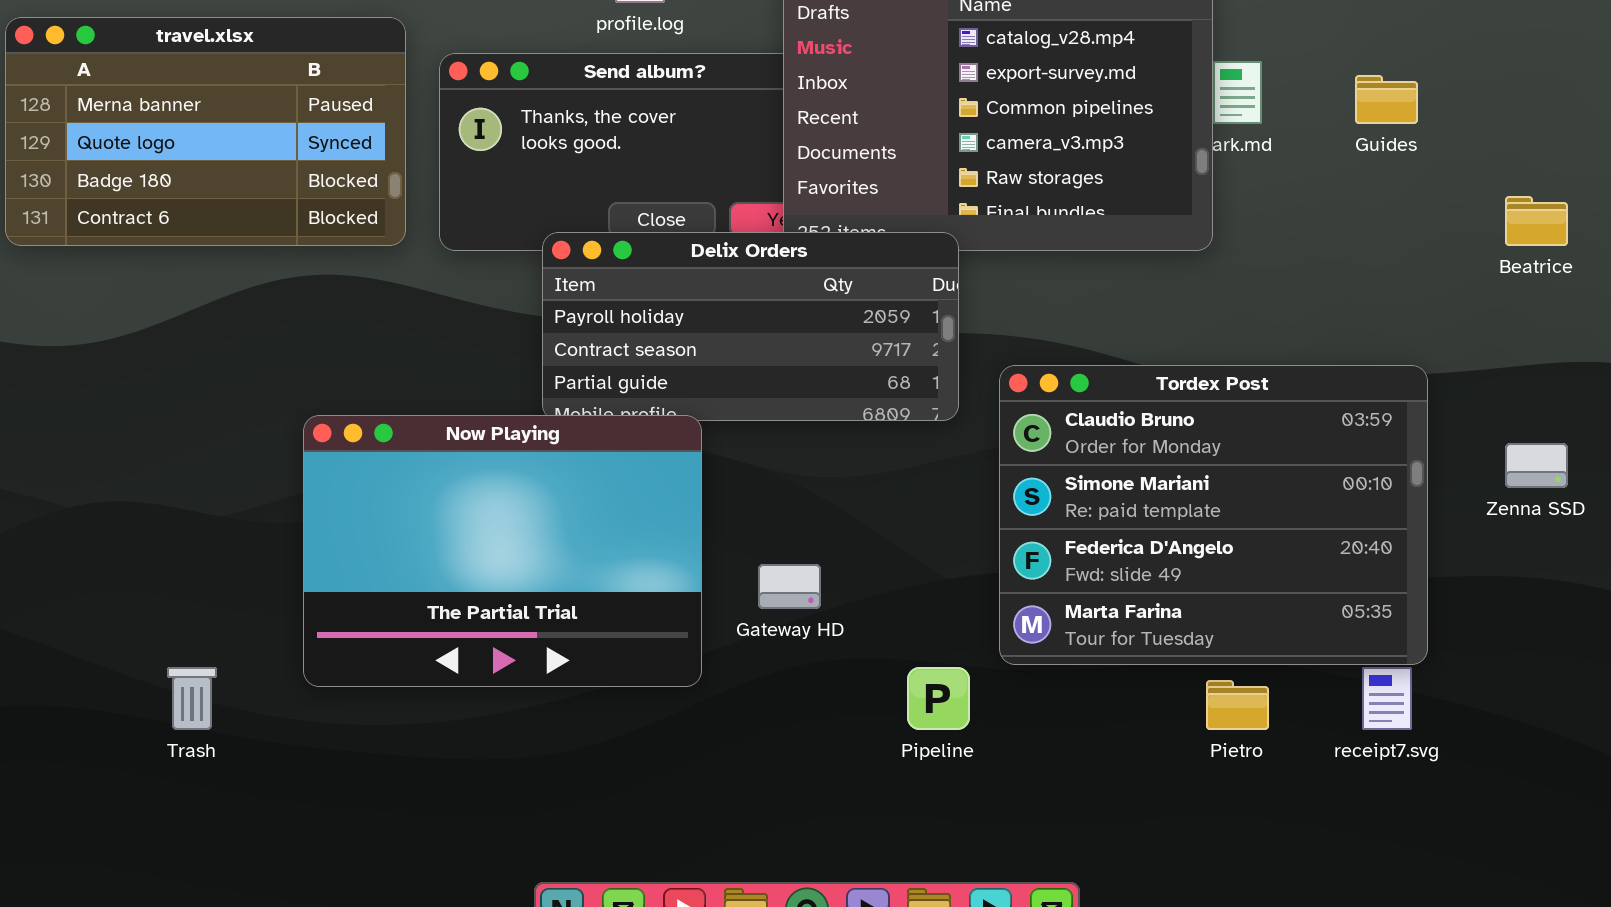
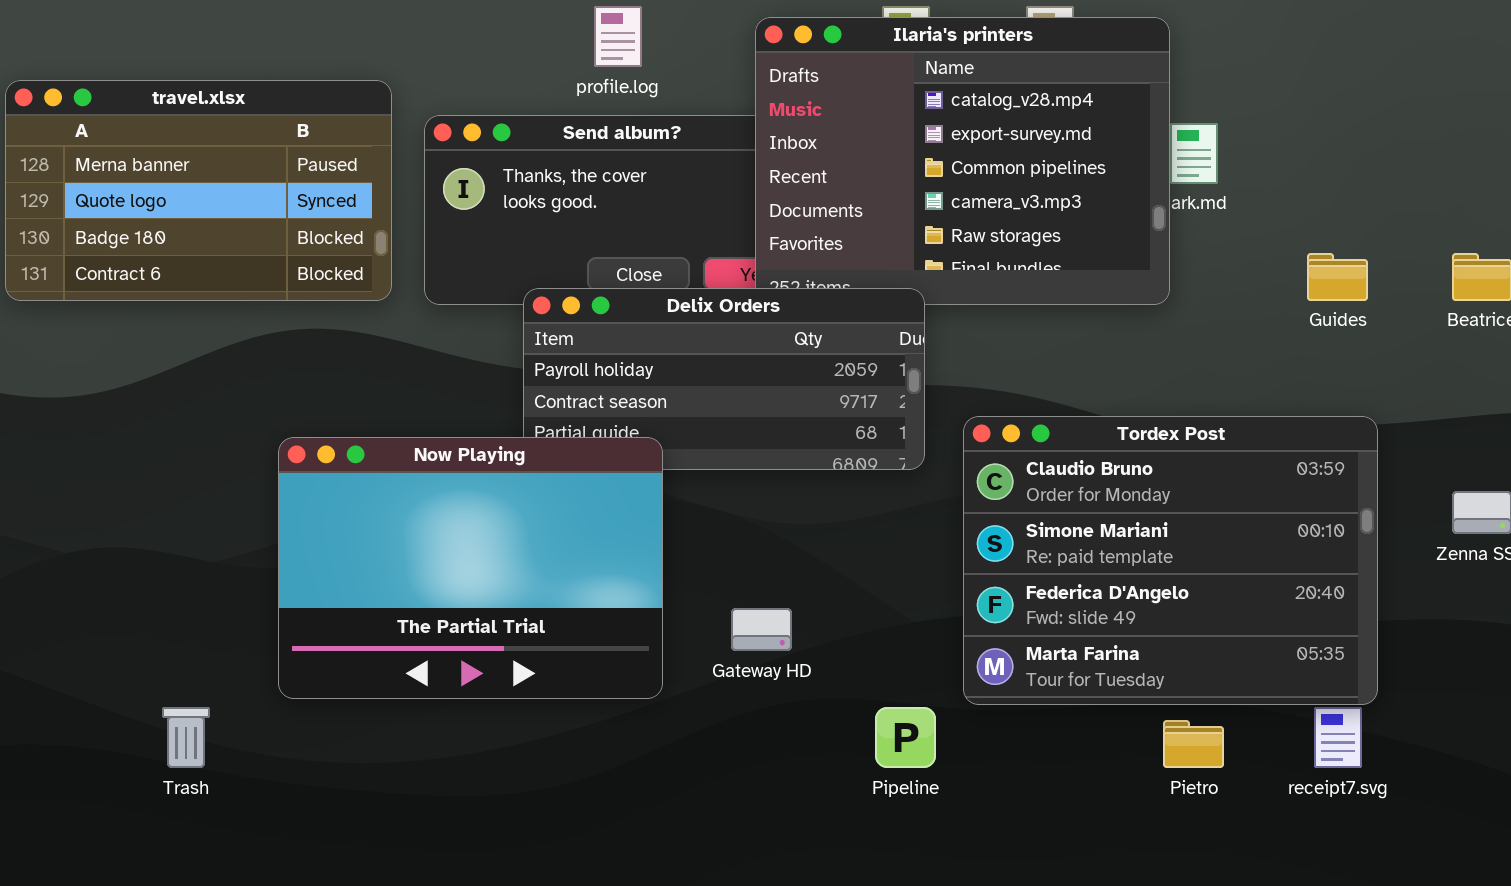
Guides: [1355,75,1418,124] -> [1307,253,1368,301], moved
Now Playing: [303,415,702,687] -> [278,437,663,699], moved

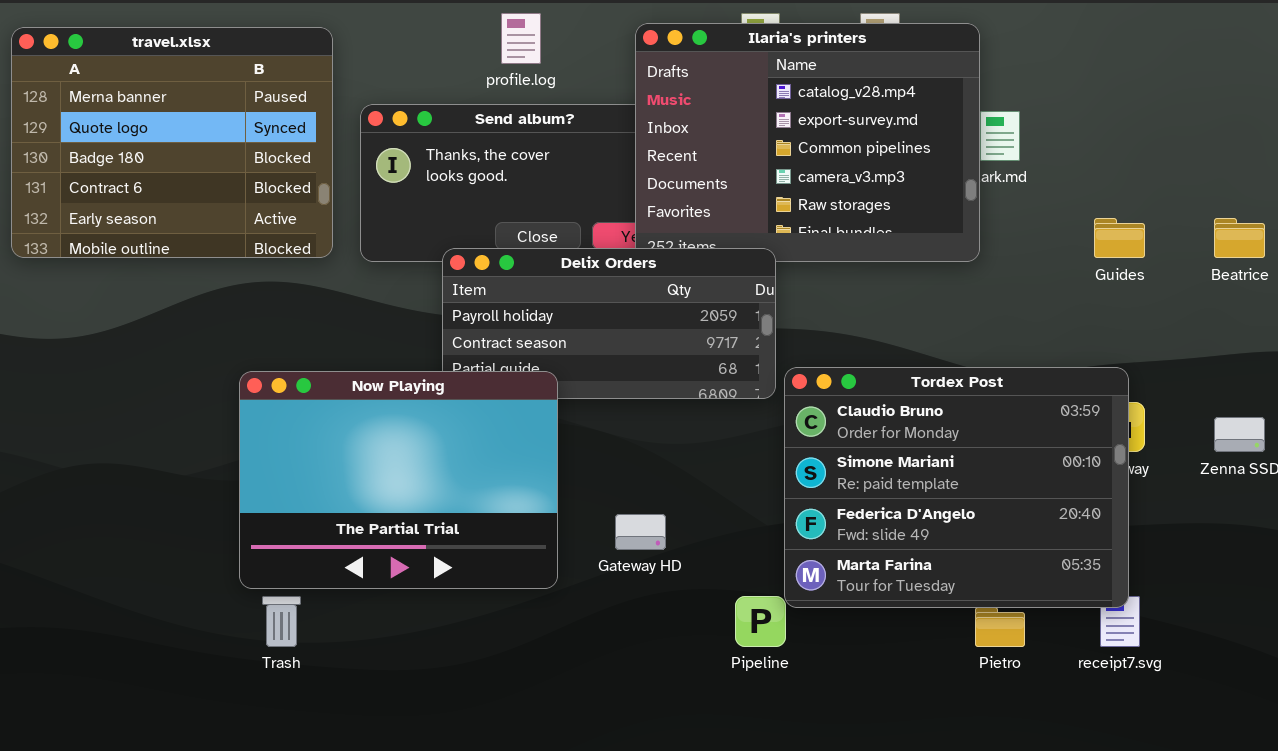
travel.xlsx: [5,80,392,301] -> [11,27,333,258], resized
Tordex Post: [963,416,1378,705] -> [784,367,1129,608], moved
Trash: [162,707,210,768] -> [262,596,301,647], moved

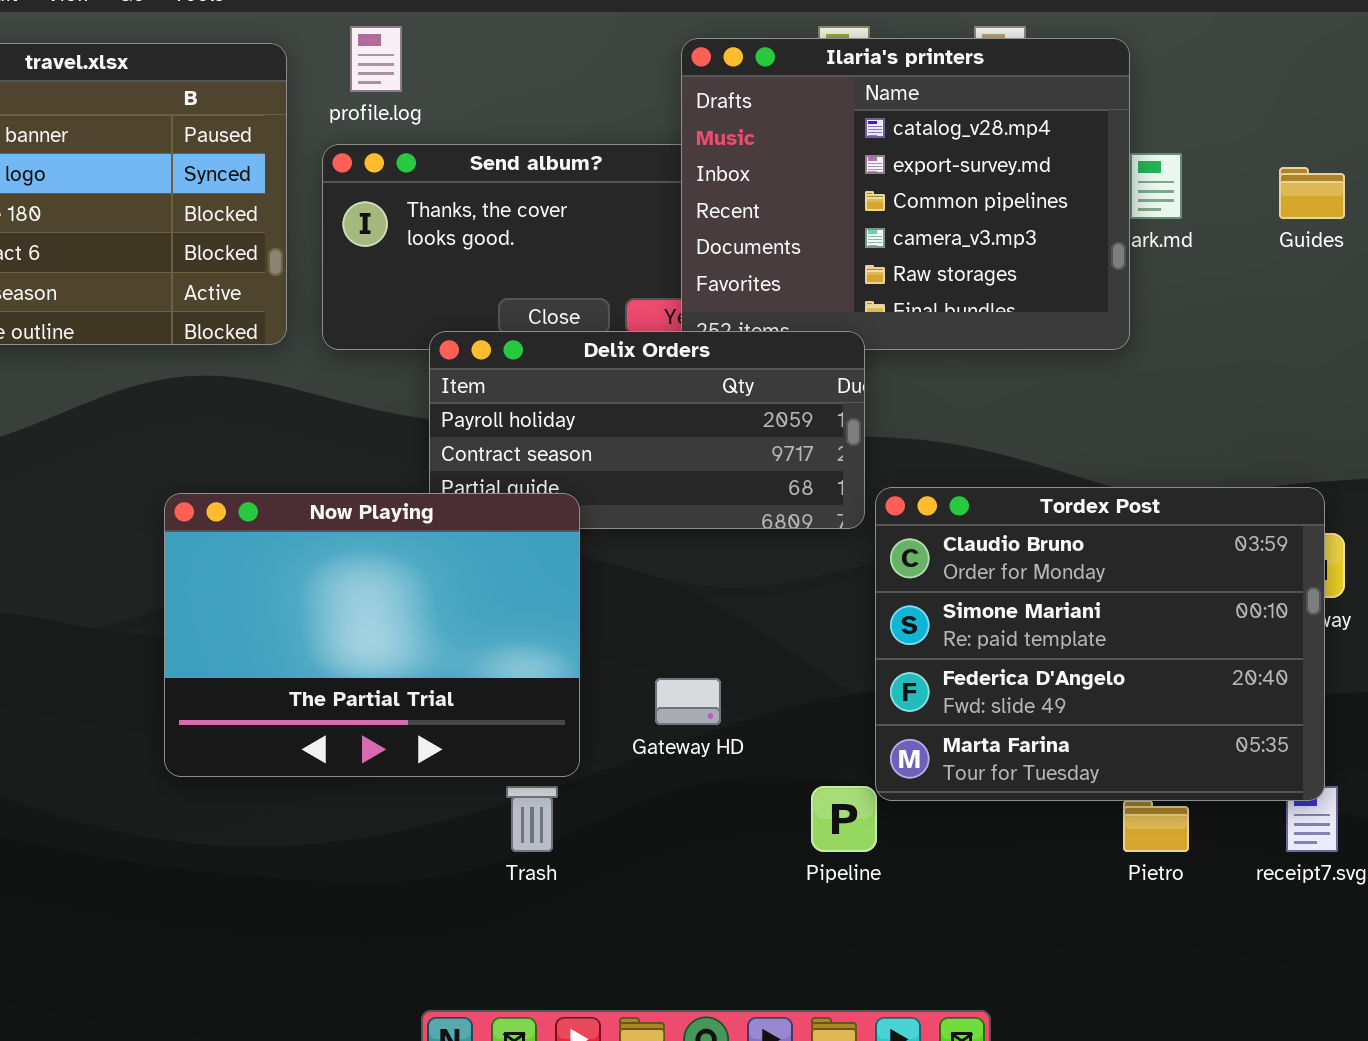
profile.log: [501,13,541,64] -> [350,26,402,92], moved
Guides: [1094,218,1145,258] -> [1279,167,1345,219], moved
Trash: [262,596,301,647] -> [506,786,558,852], moved

